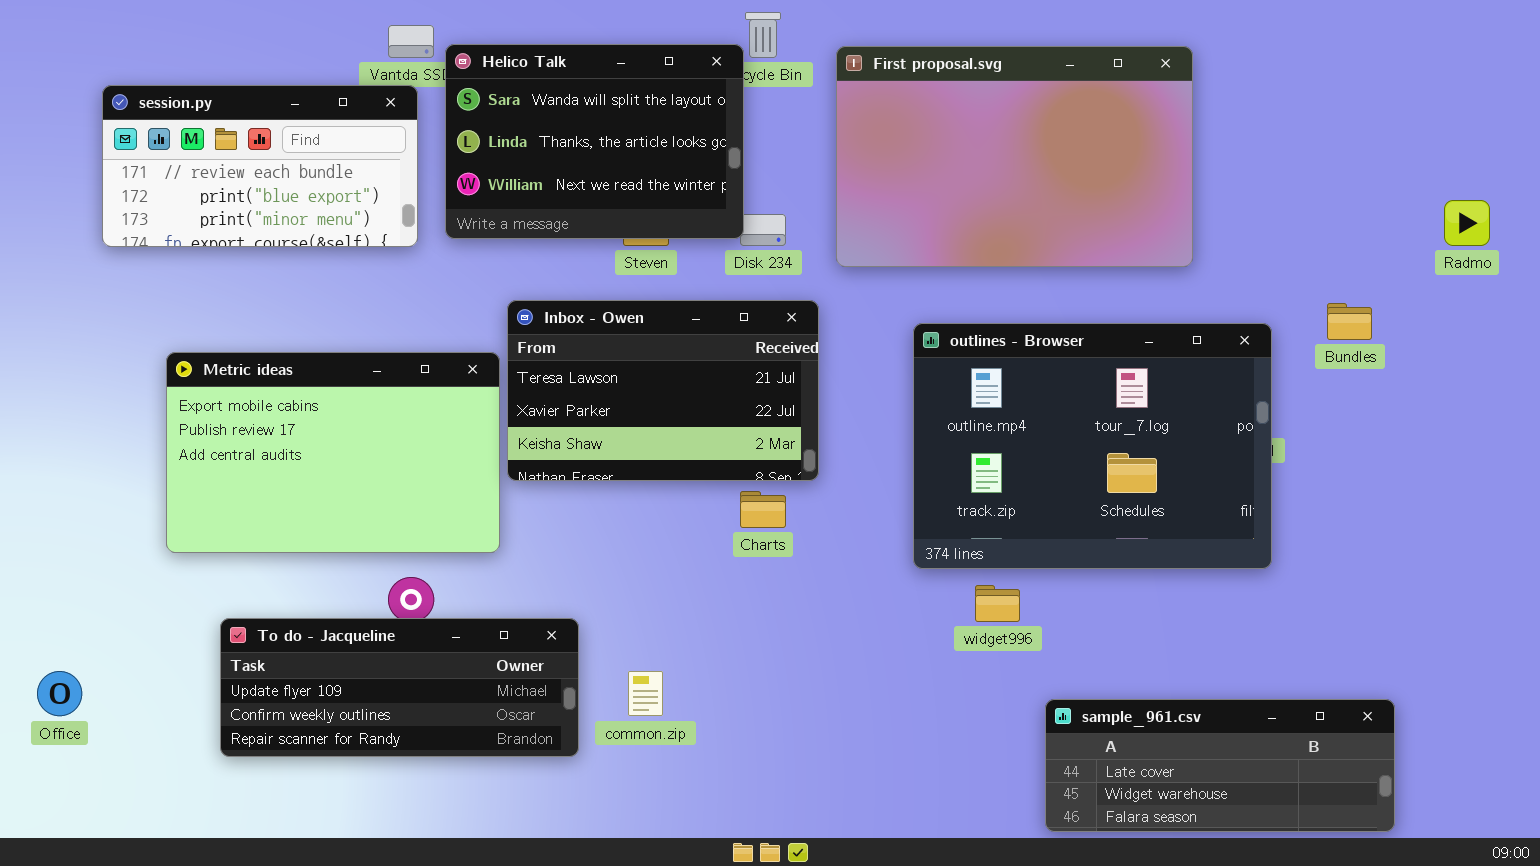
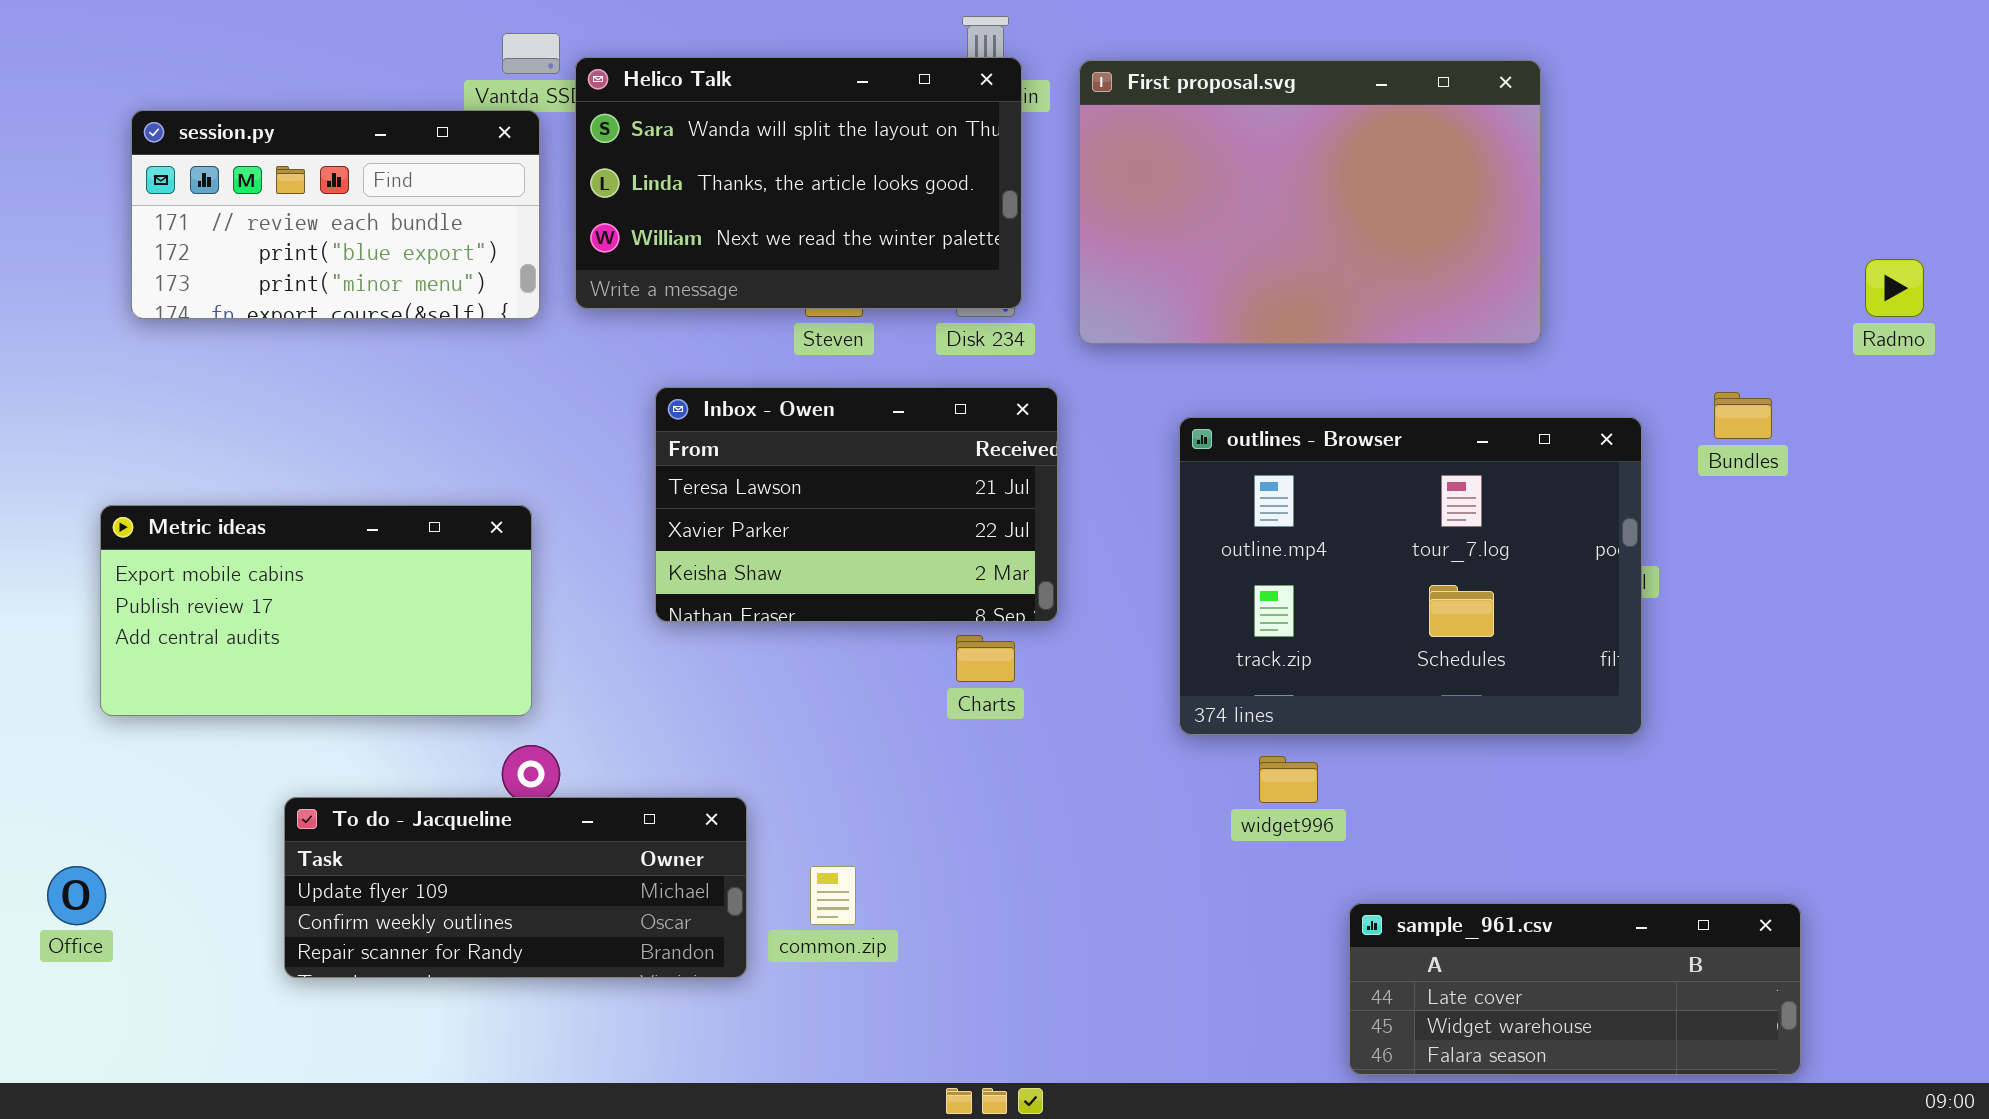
Helico Talk: [445,44,744,239] -> [575,57,1022,309], resized
Metric ideas: [166,352,500,553] -> [100,505,532,716], moved, resized

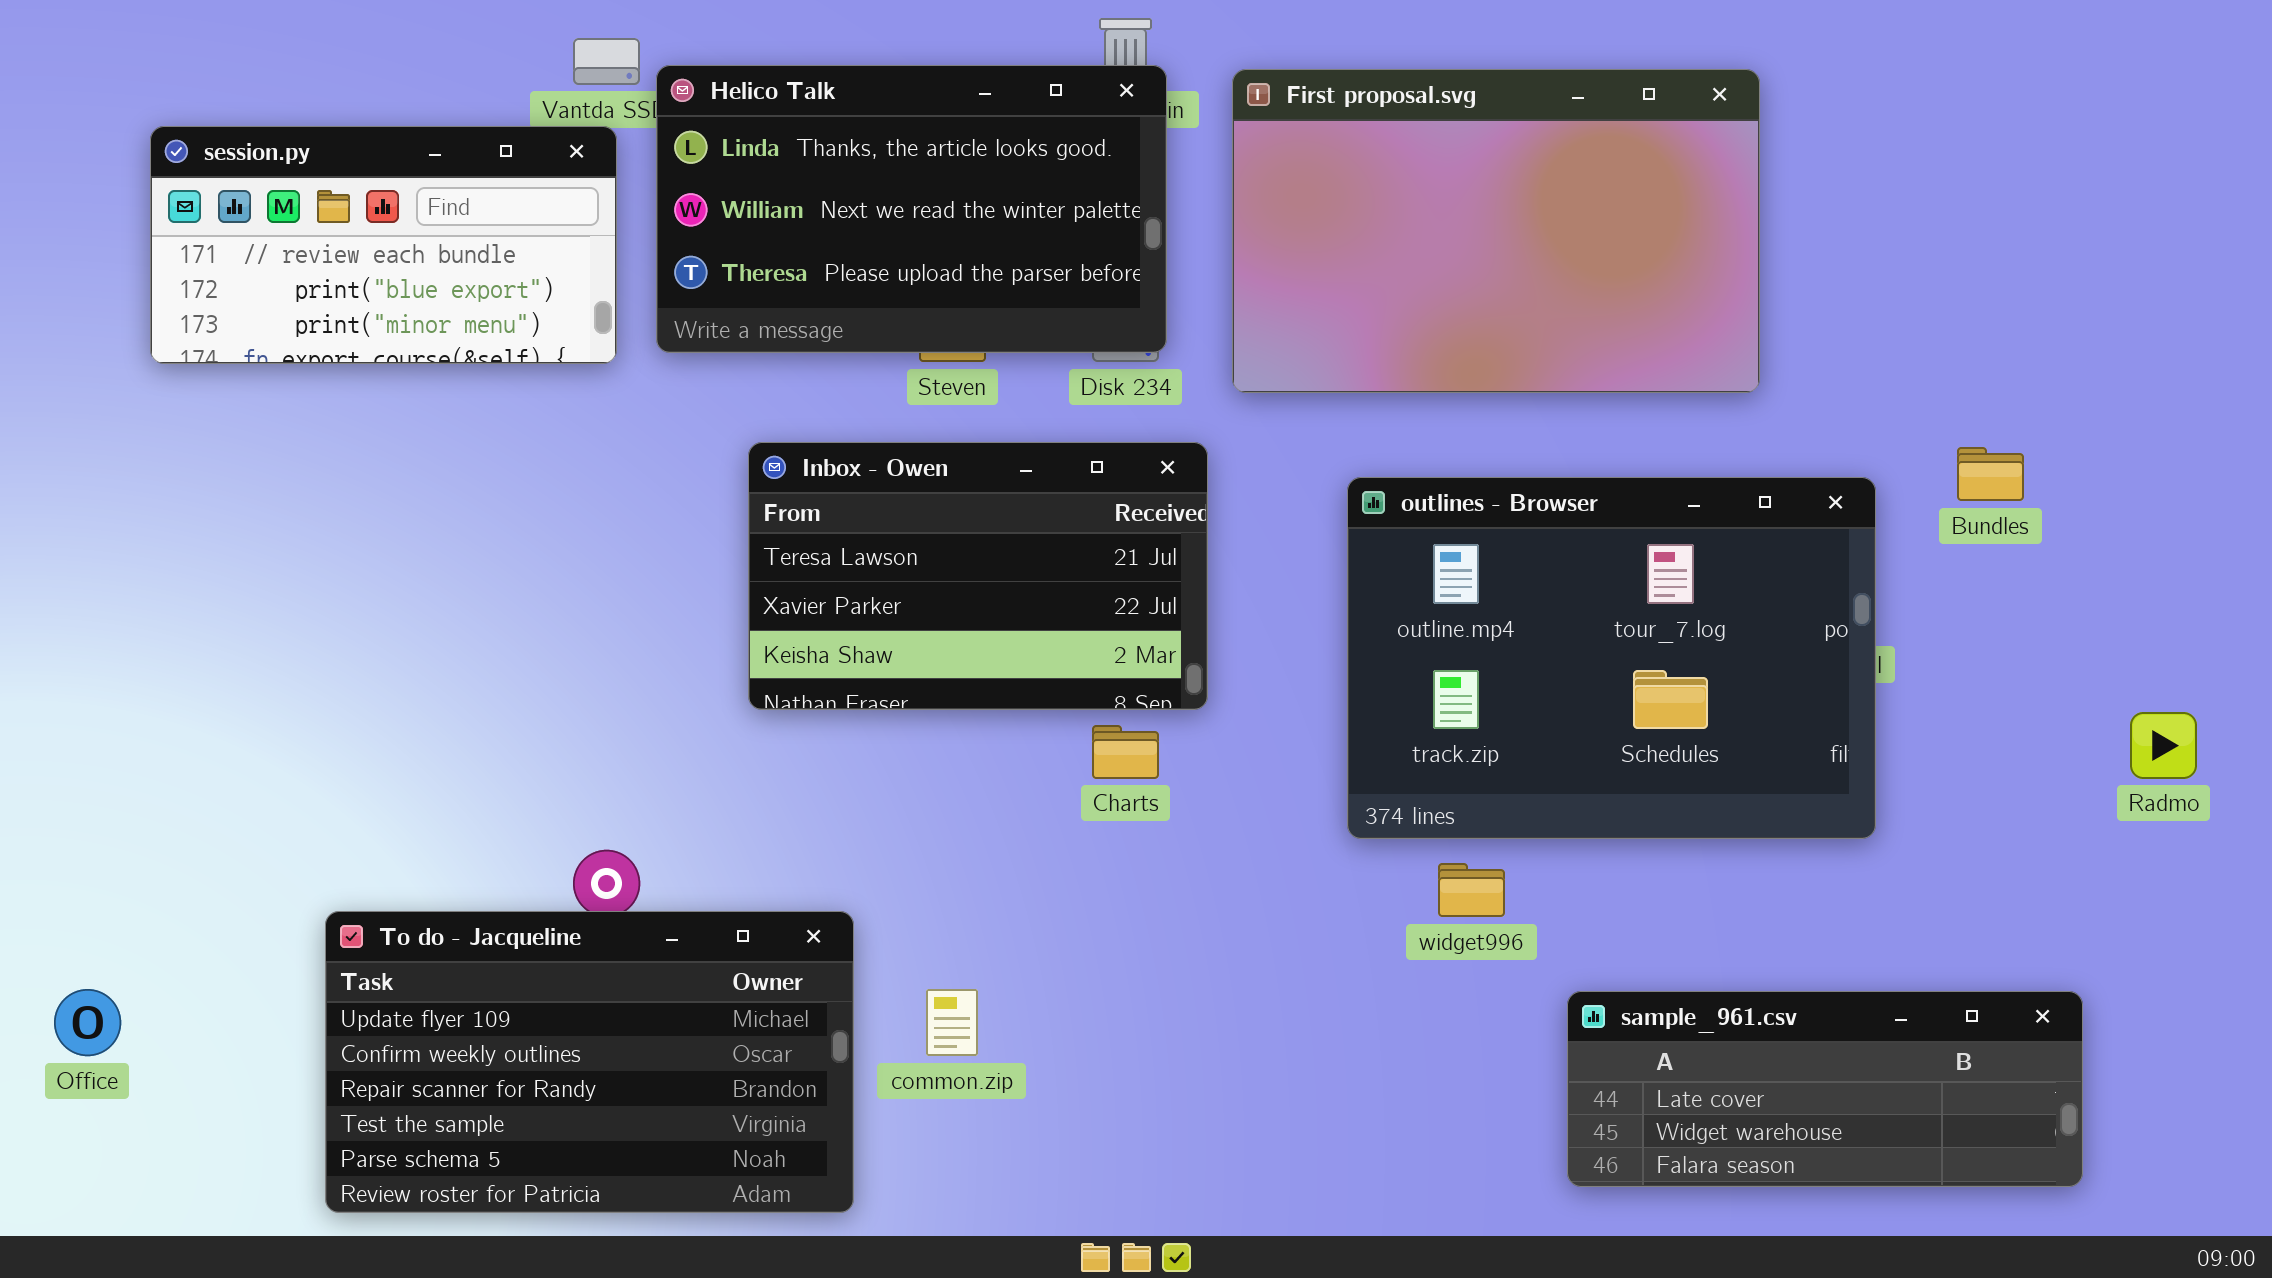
Helico Talk: [575,57,1022,309] -> [656,65,1167,353], scrolled down 1 row
Radmo: [1865,259,1924,317] -> [2130,712,2197,779], moved
Metric ideas: [100,505,532,716] -> none, closed
To do - Jacqueline: [284,797,747,978] -> [325,911,854,1213], resized
sample_961.csv: [1349,903,1801,1075] -> [1567,991,2083,1187], moved

